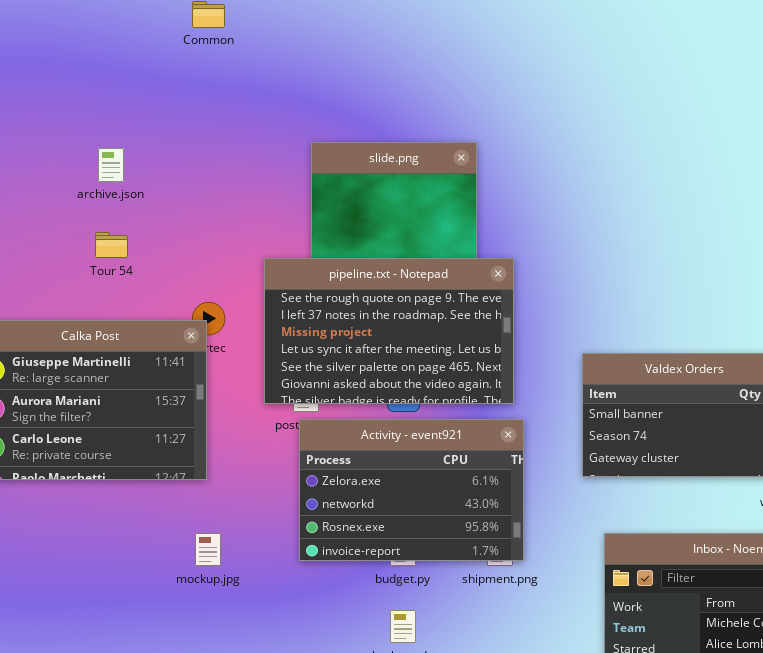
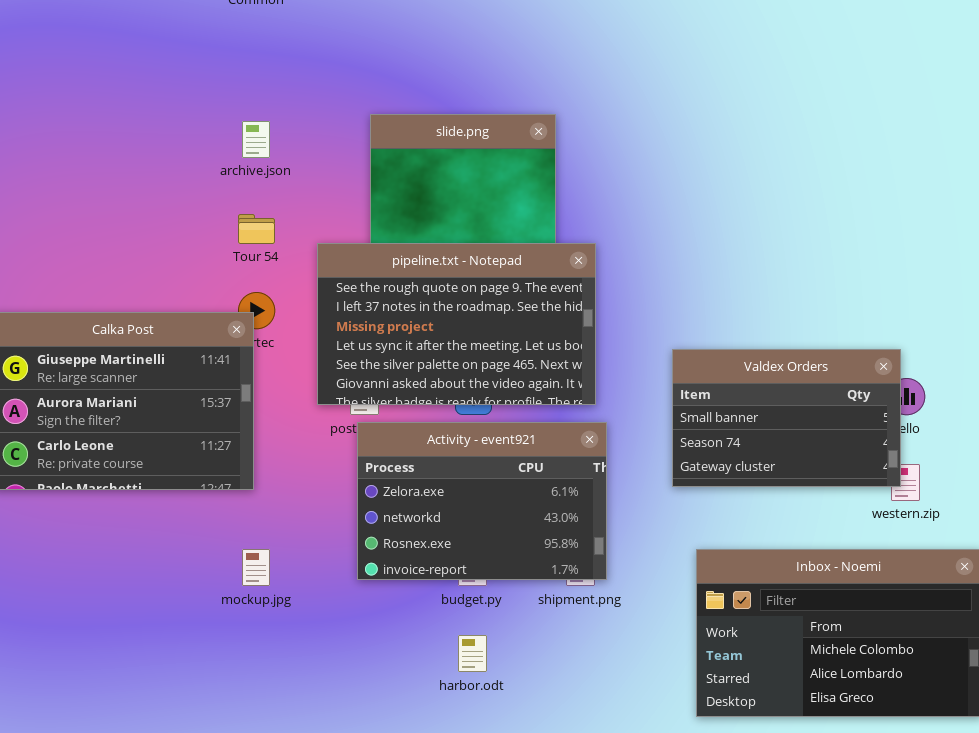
archive.json: [98,148,124,182] -> [242,121,270,158], moved
Tour 54: [95,232,128,258] -> [238,214,275,244], moved

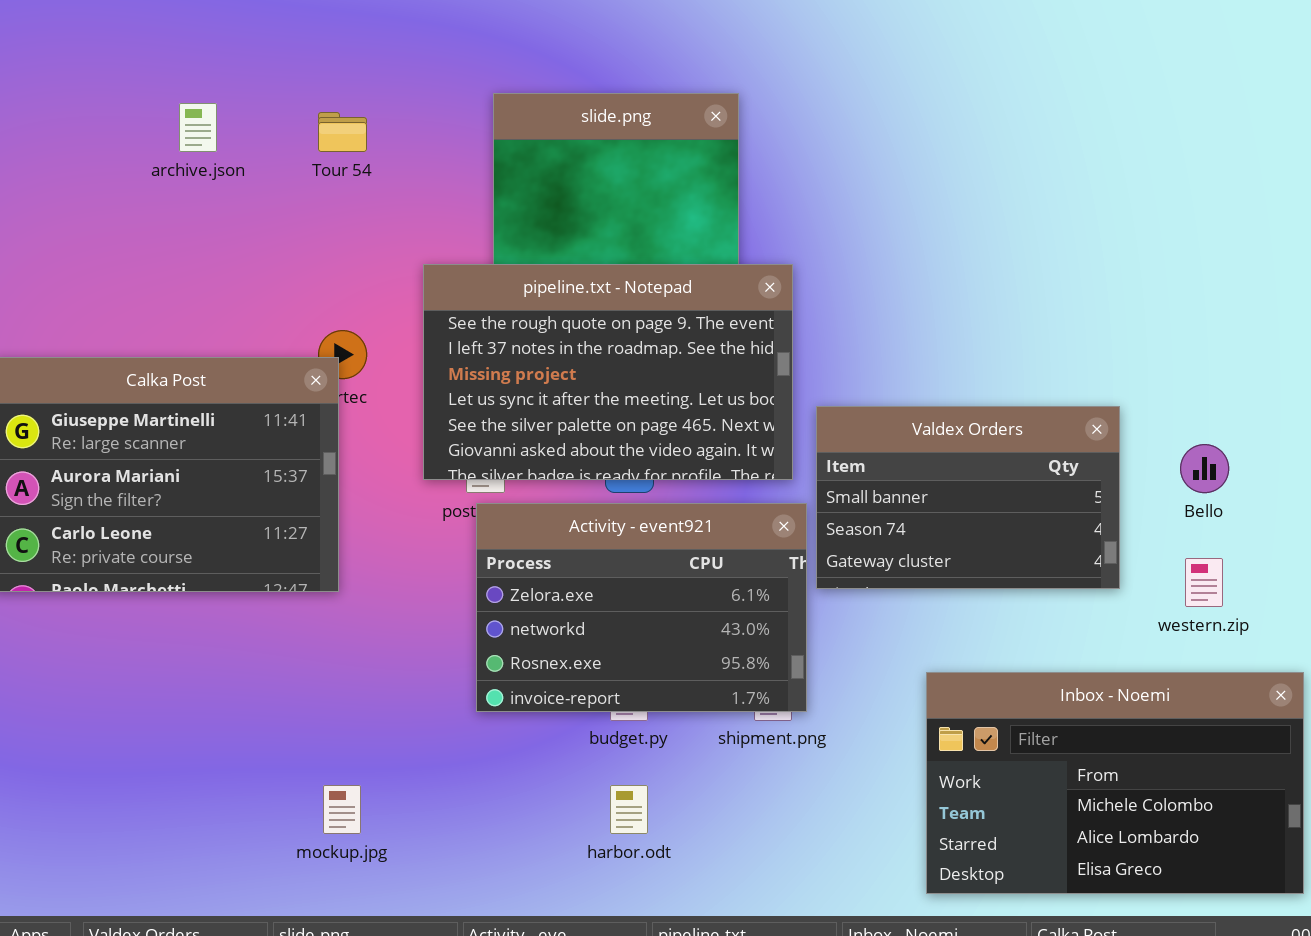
archive.json: [242,121,270,158] -> [179,103,217,152], moved
Tour 54: [238,214,275,244] -> [318,112,367,152], moved
Valdex Orders: [672,349,901,487] -> [816,406,1120,589], moved
mockup.jpg: [242,549,270,586] -> [323,785,361,834], moved

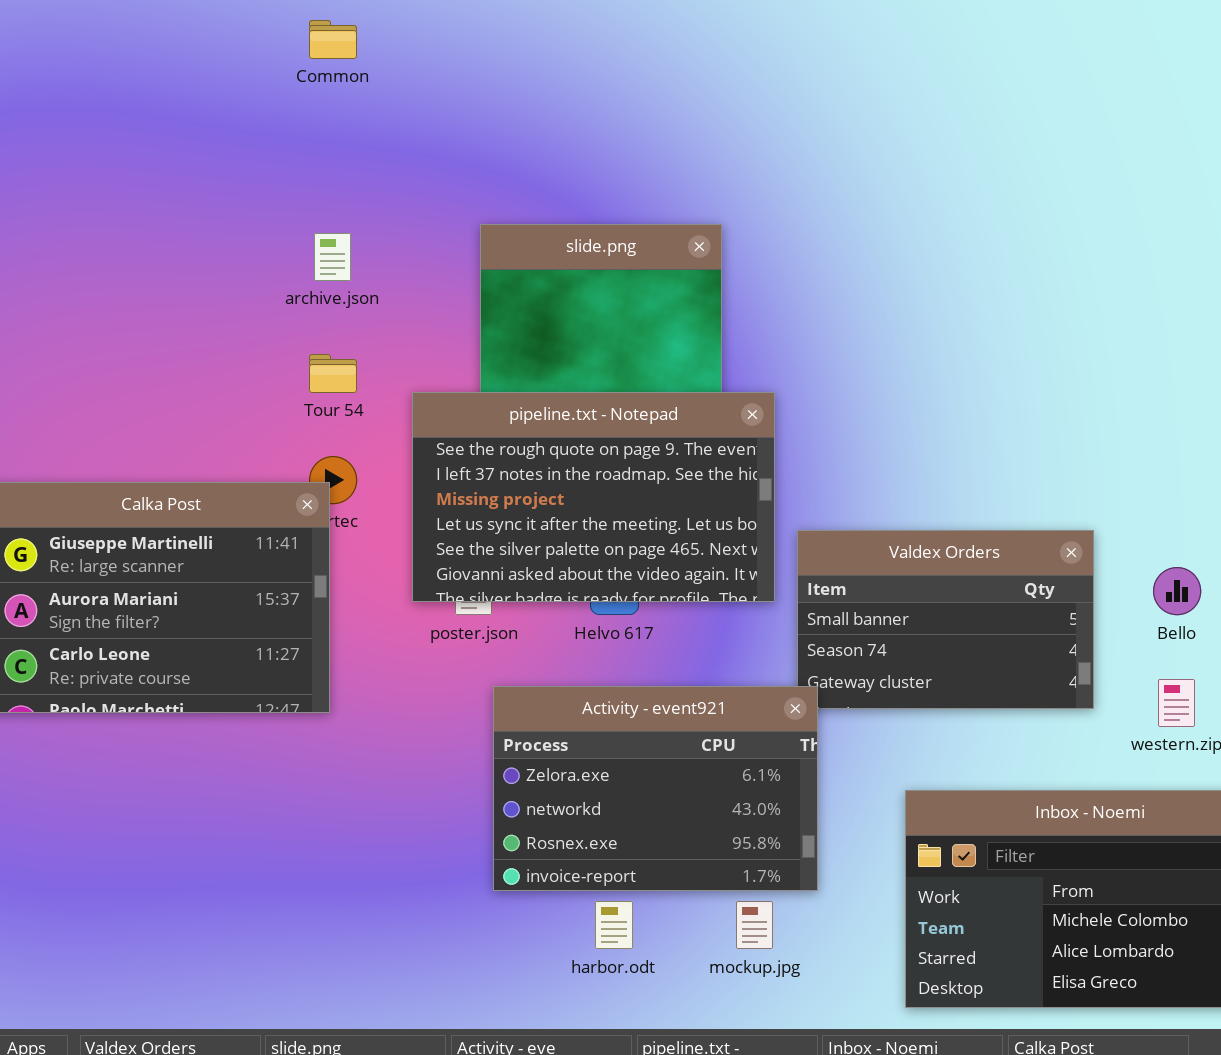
archive.json: [179,103,217,152] -> [314,233,351,281], moved
Tour 54: [318,112,367,152] -> [309,354,357,393], moved
Activity - event921: [476,503,807,712] -> [493,686,818,891], moved
mockup.jpg: [323,785,361,834] -> [736,901,773,949], moved

